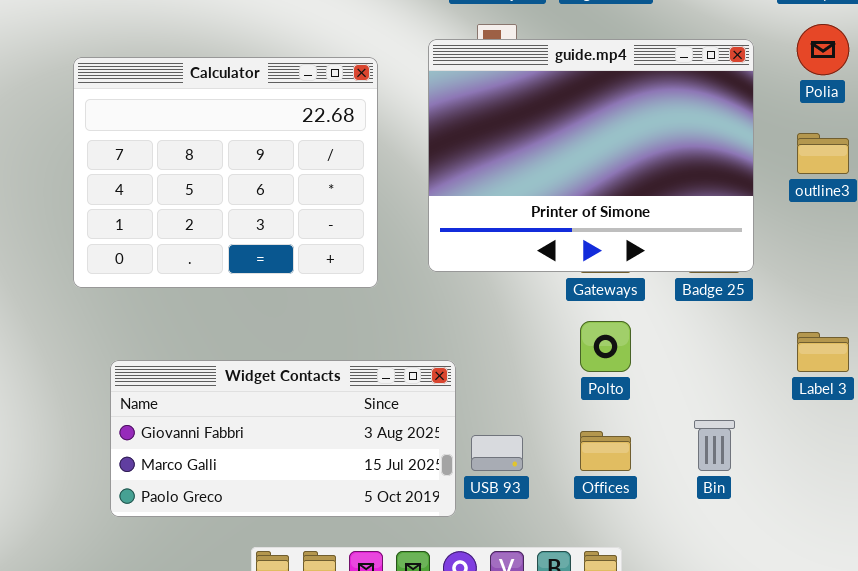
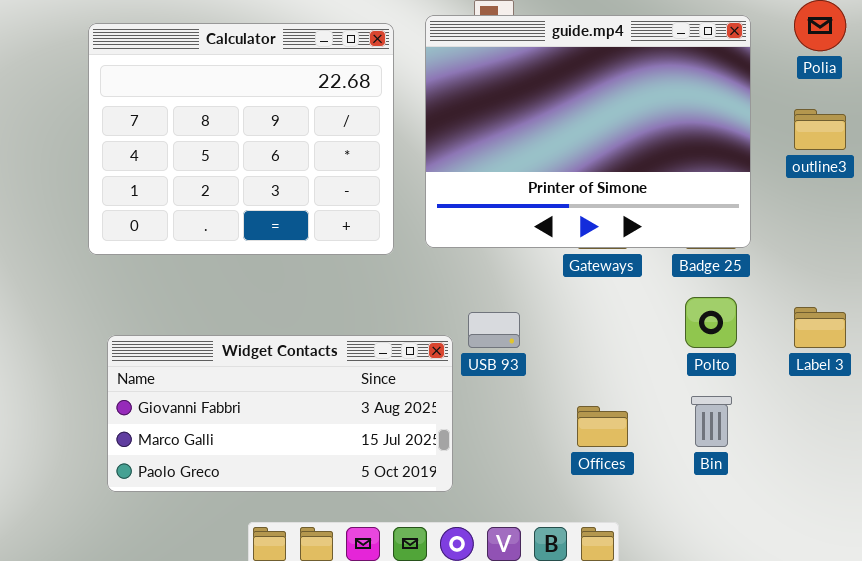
Calculator: [73,57,378,288] -> [88,23,394,255], moved
Polto: [580,321,631,372] -> [685,297,737,348], moved
USB 93: [471,435,523,471] -> [468,312,520,348], moved

